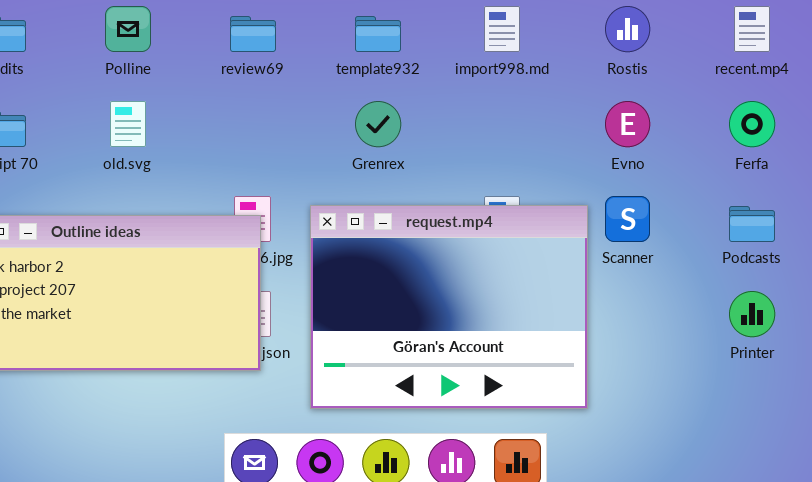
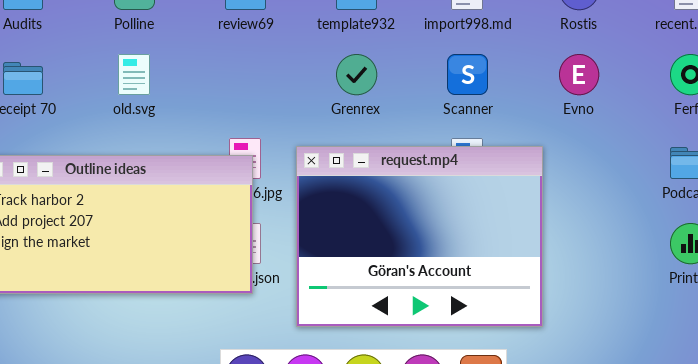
Scanner: [605,196,650,242] -> [447,54,488,95], moved

